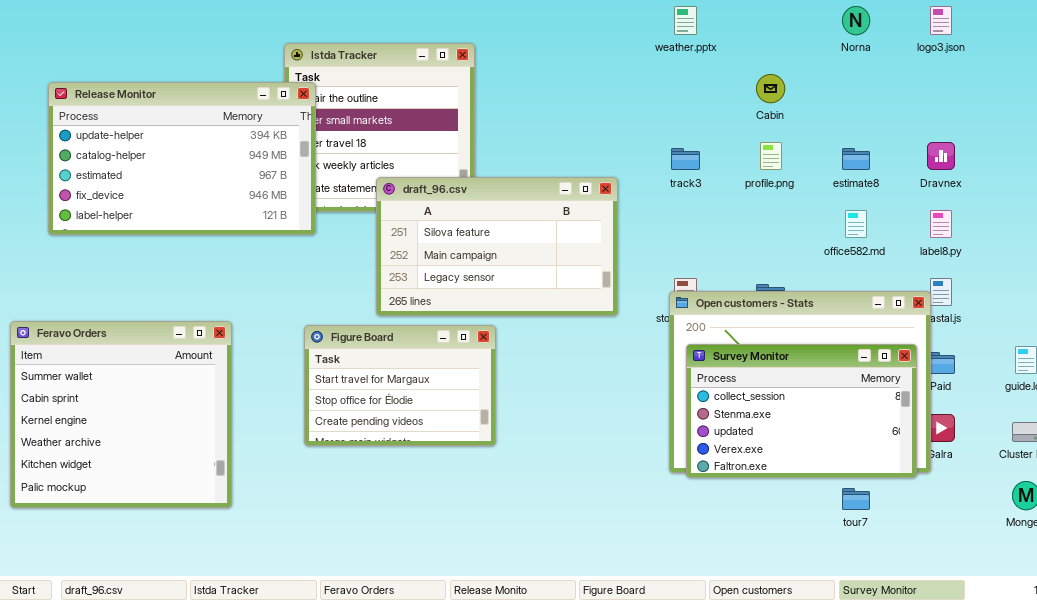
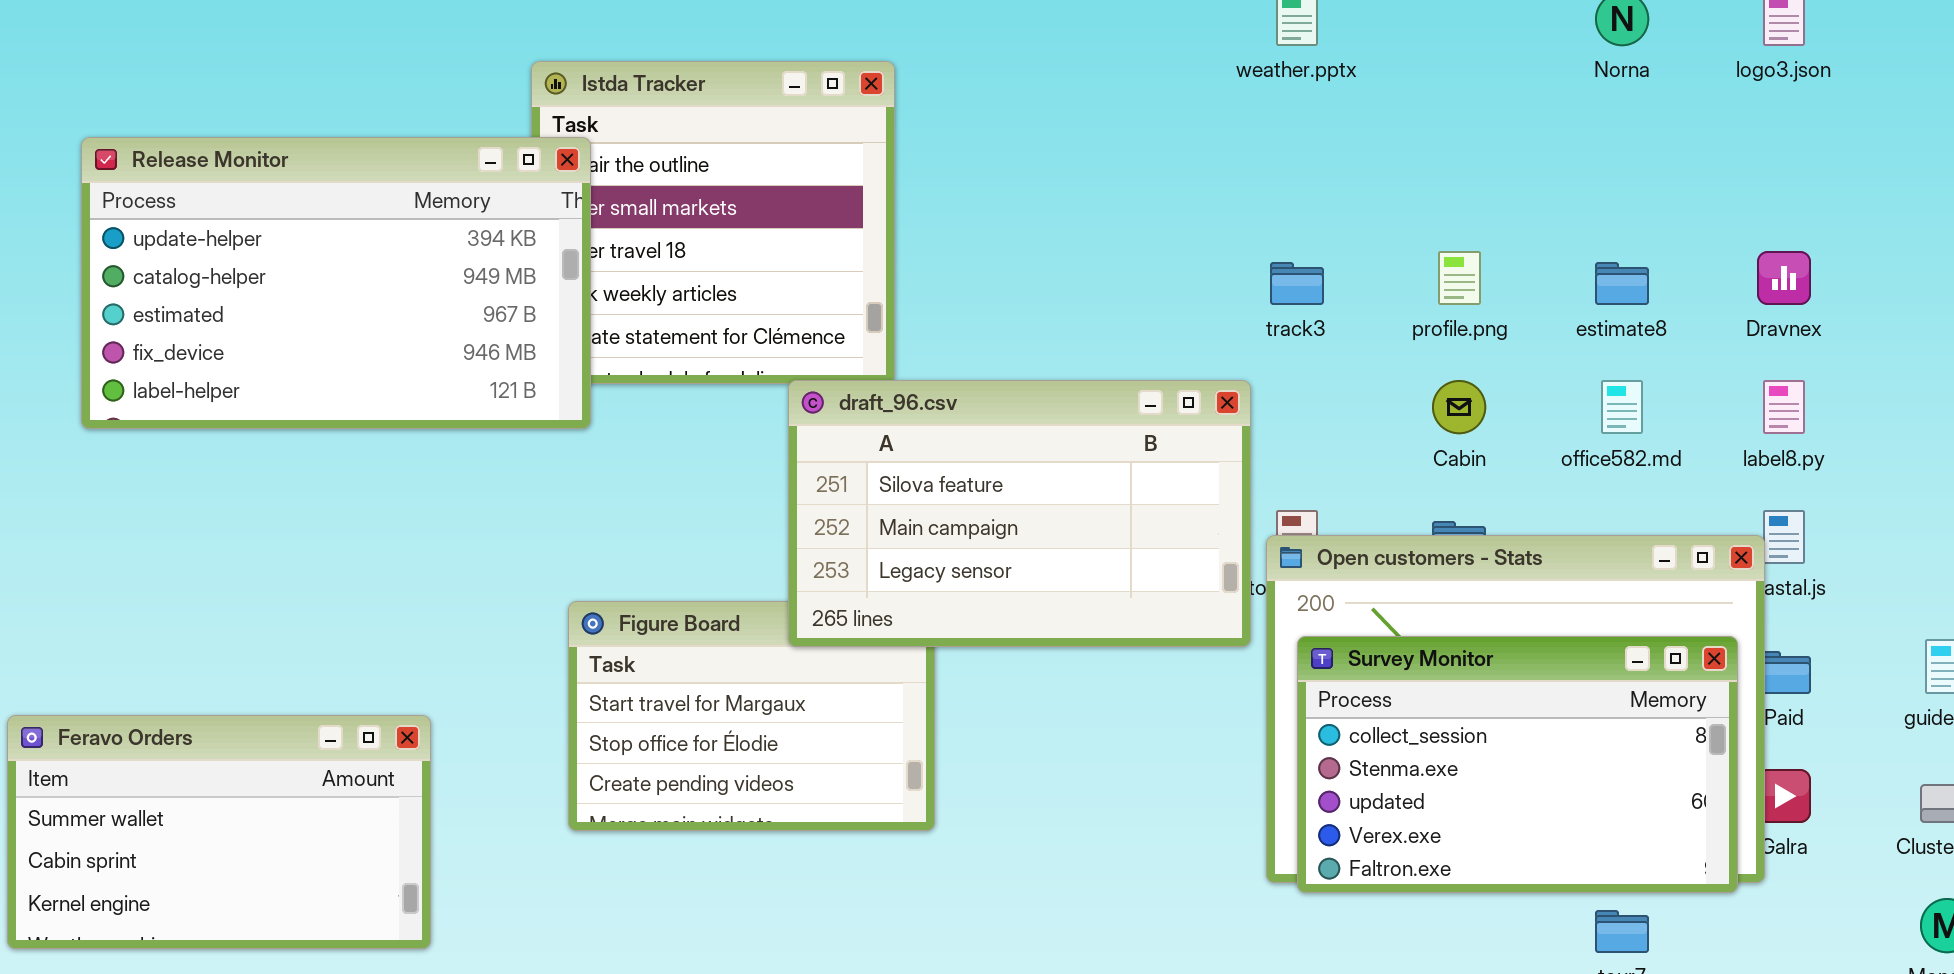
Cabin: [756,74,785,103] -> [1432,380,1486,434], moved
draft_96.csv: [376,177,618,316] -> [788,380,1251,647], moved
Feravo Orders: [10,321,232,508] -> [7,715,431,949], resized

